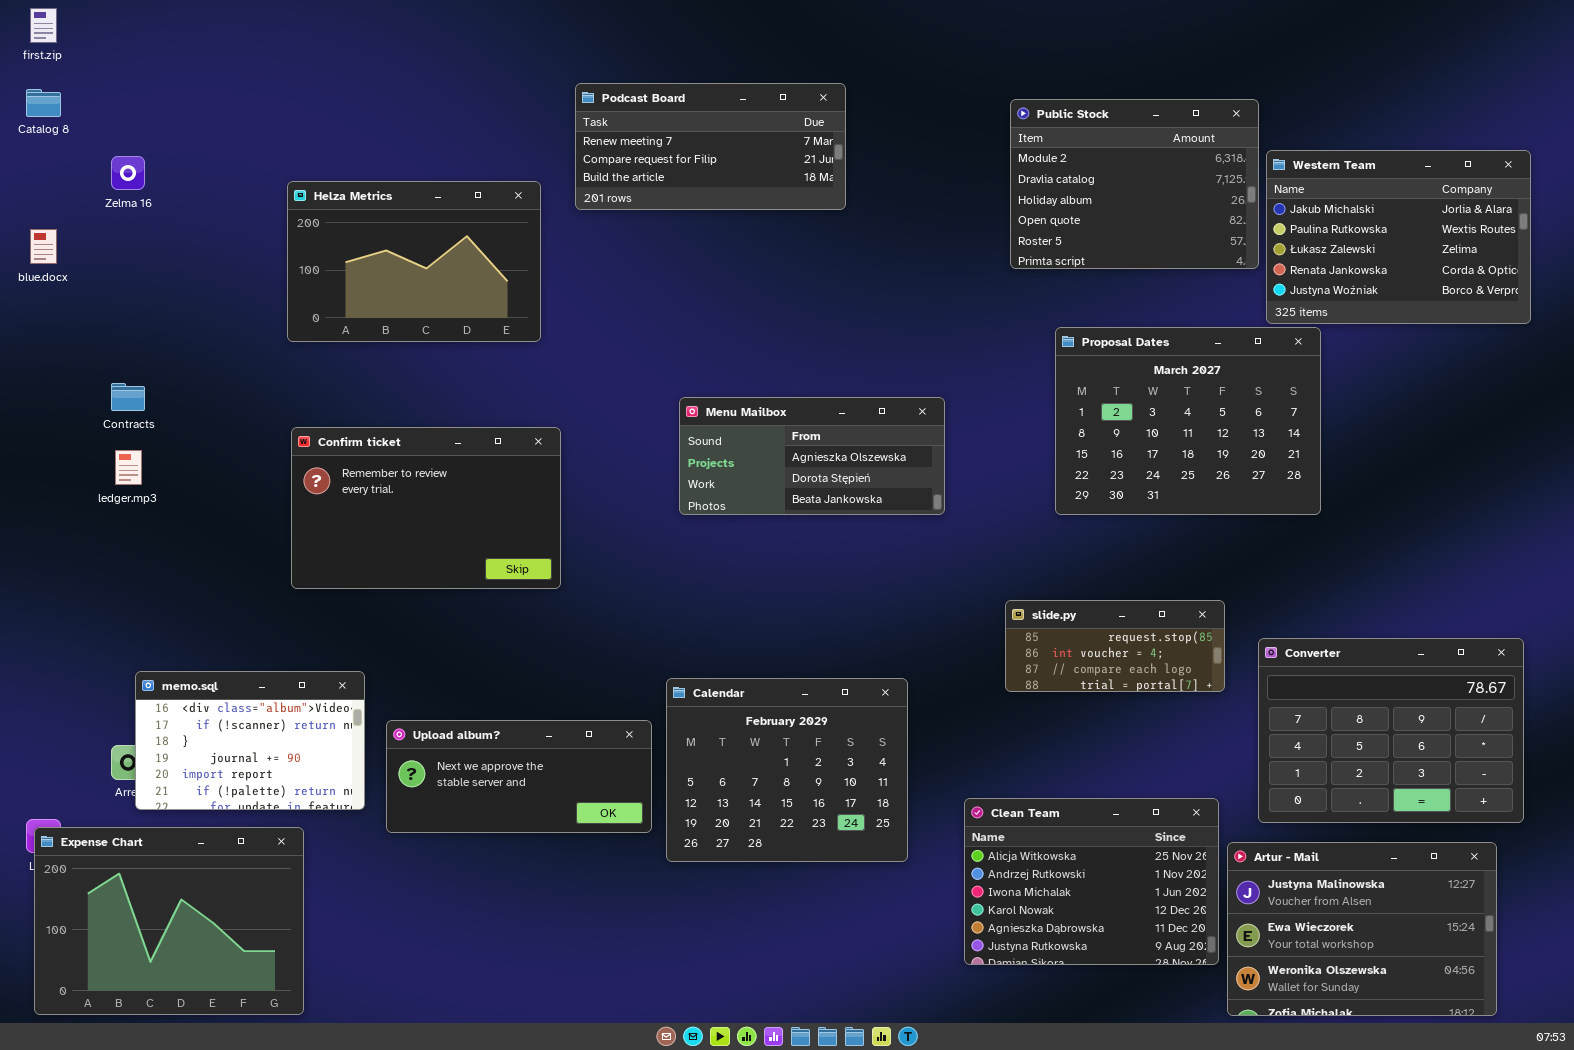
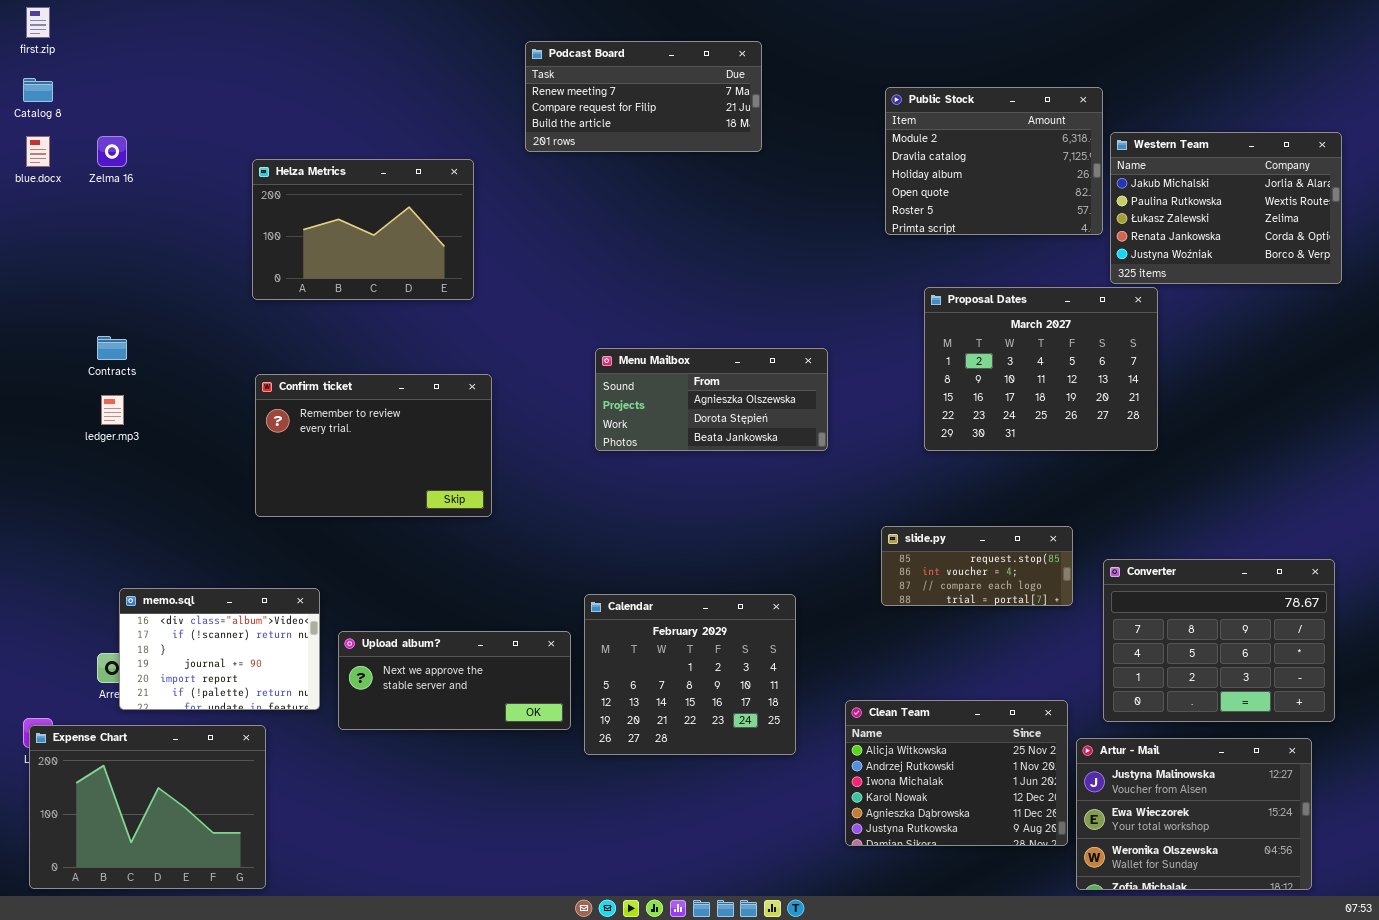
Podcast Board: [575,83,846,210] -> [525,41,762,152], moved
blue.docx: [30,229,57,264] -> [26,136,50,167], moved

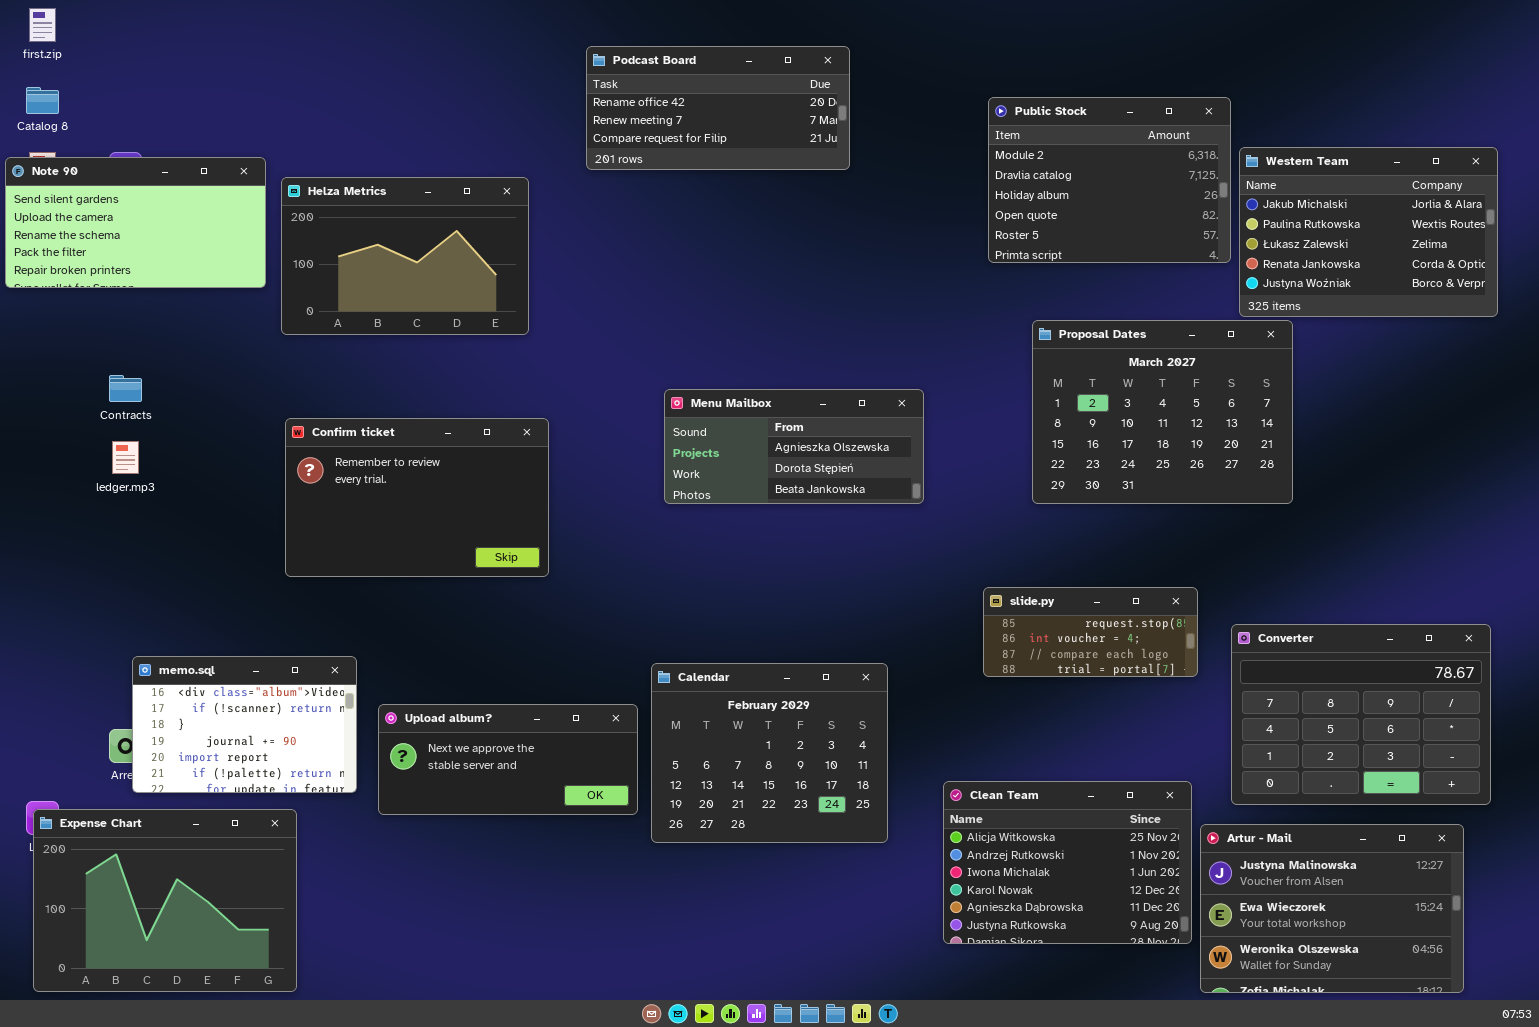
Podcast Board: [525,41,762,152] -> [586,46,850,170], scrolled up 1 row
Note 90: none -> [5,157,266,288], opened

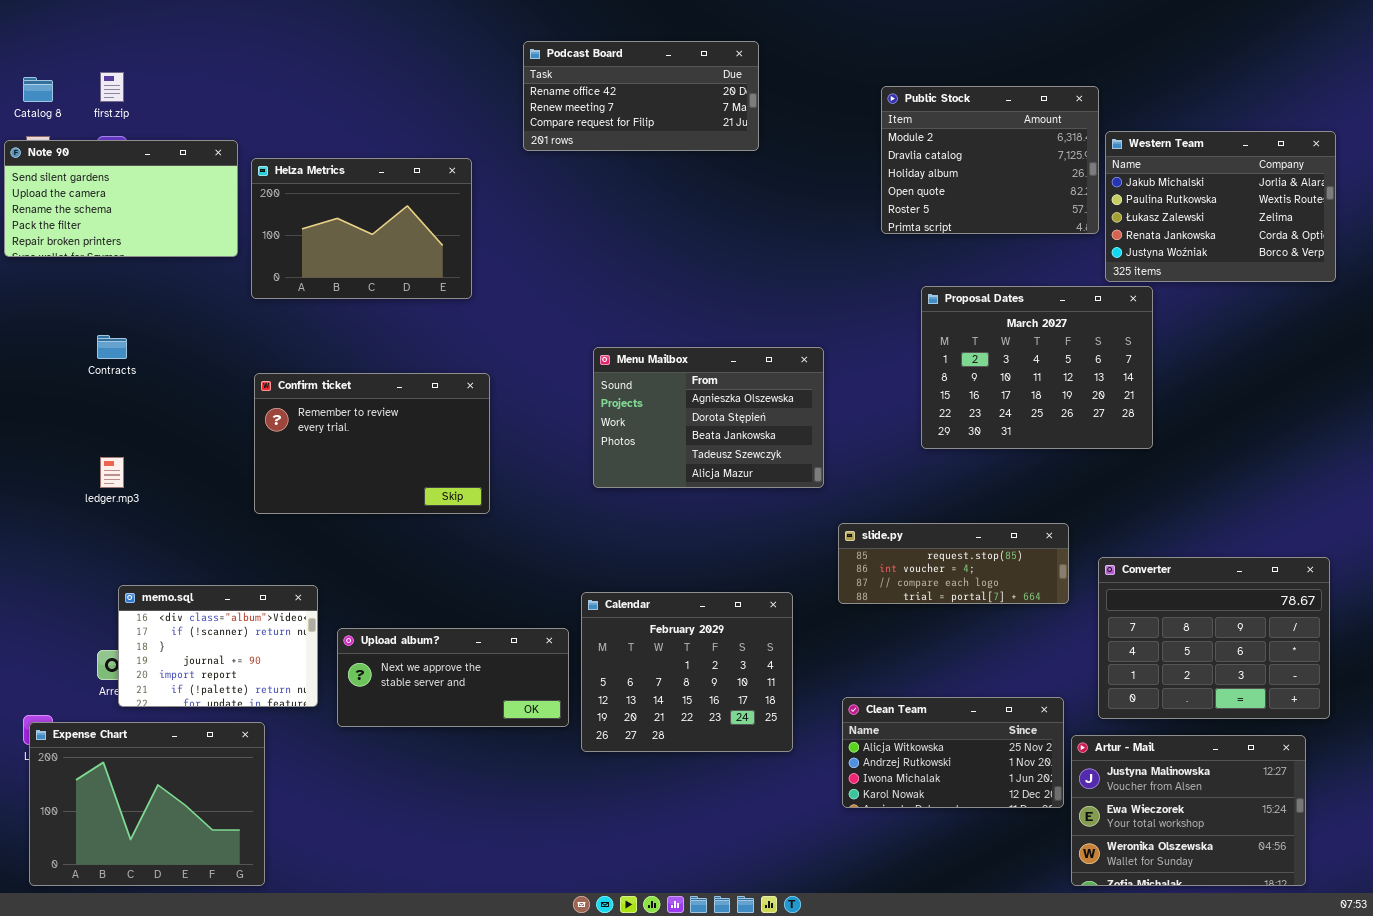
first.zip: [29,8,56,42] -> [100,72,124,102], moved
Menu Mailbox: [664,389,924,504] -> [593,347,824,488], resized
ledger.mp3: [112,441,139,474] -> [100,457,124,488], moved
slide.py: [983,587,1198,677] -> [838,523,1069,604], resized
Clean Team: [943,781,1192,944] -> [842,697,1064,808], resized

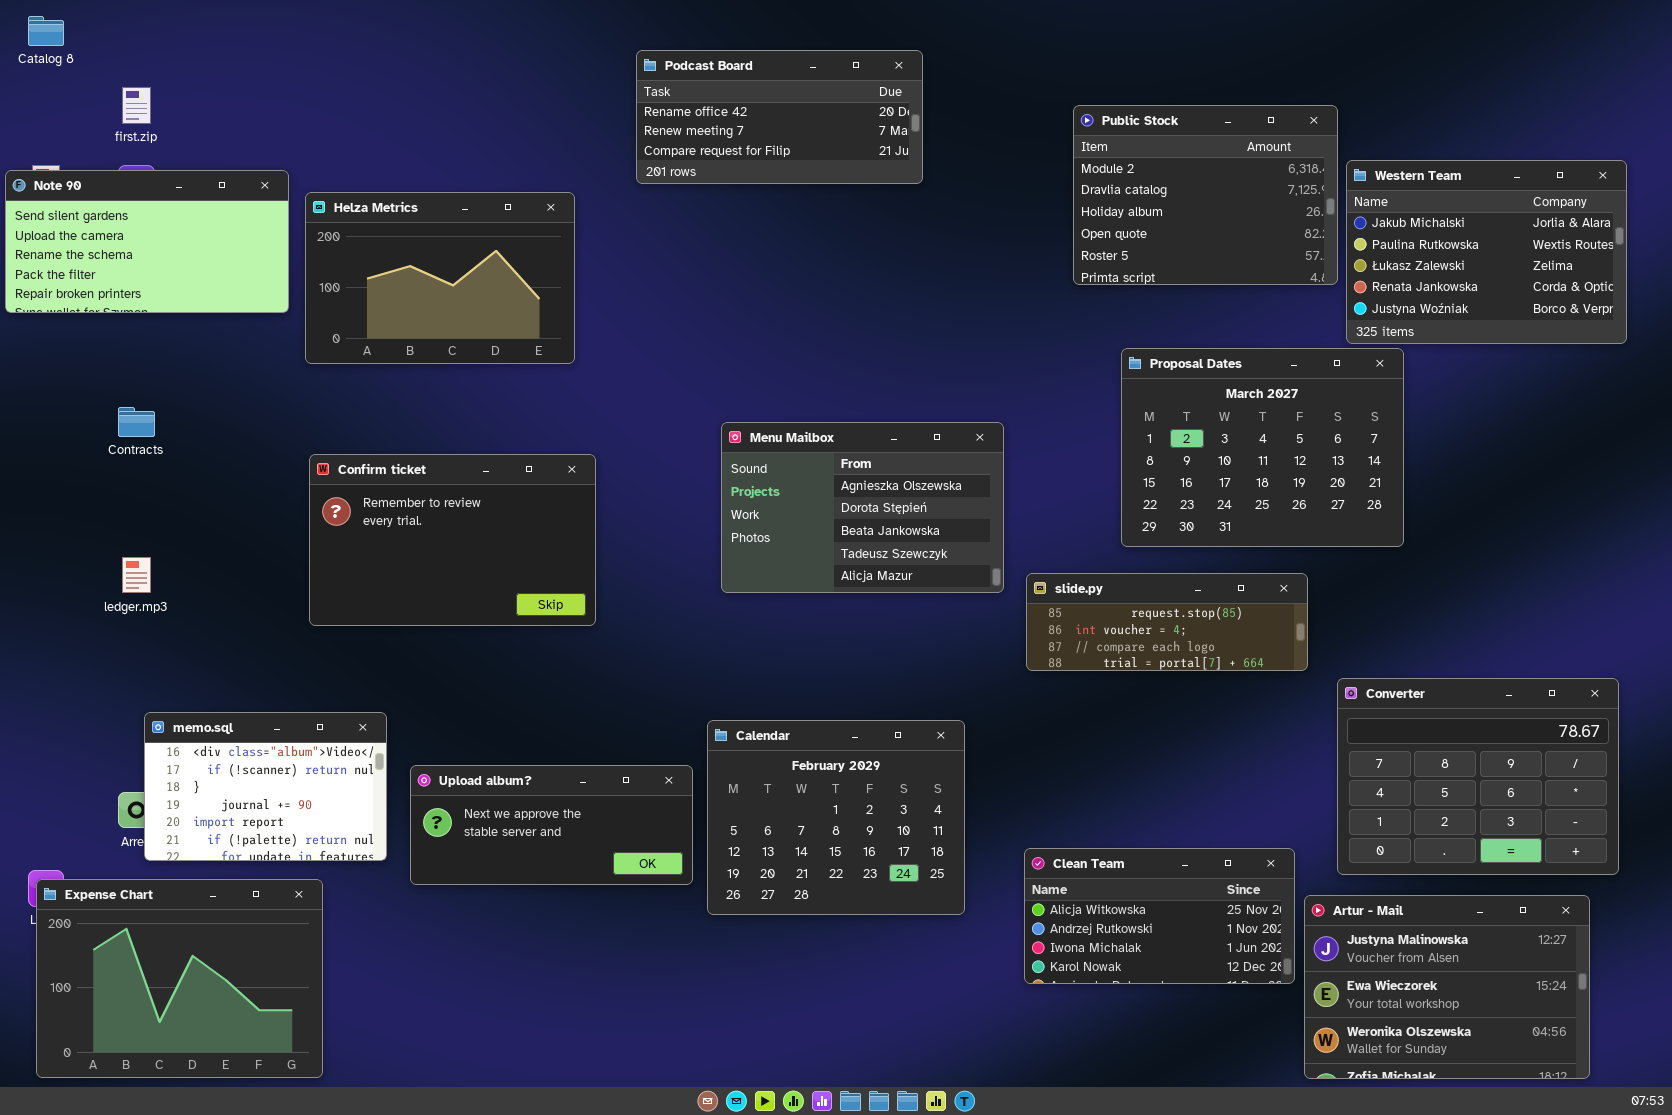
Catalog 8: [23,77,53,102] -> [28,16,64,46], moved
slide.py: [838,523,1069,604] -> [1026,573,1308,671], moved

